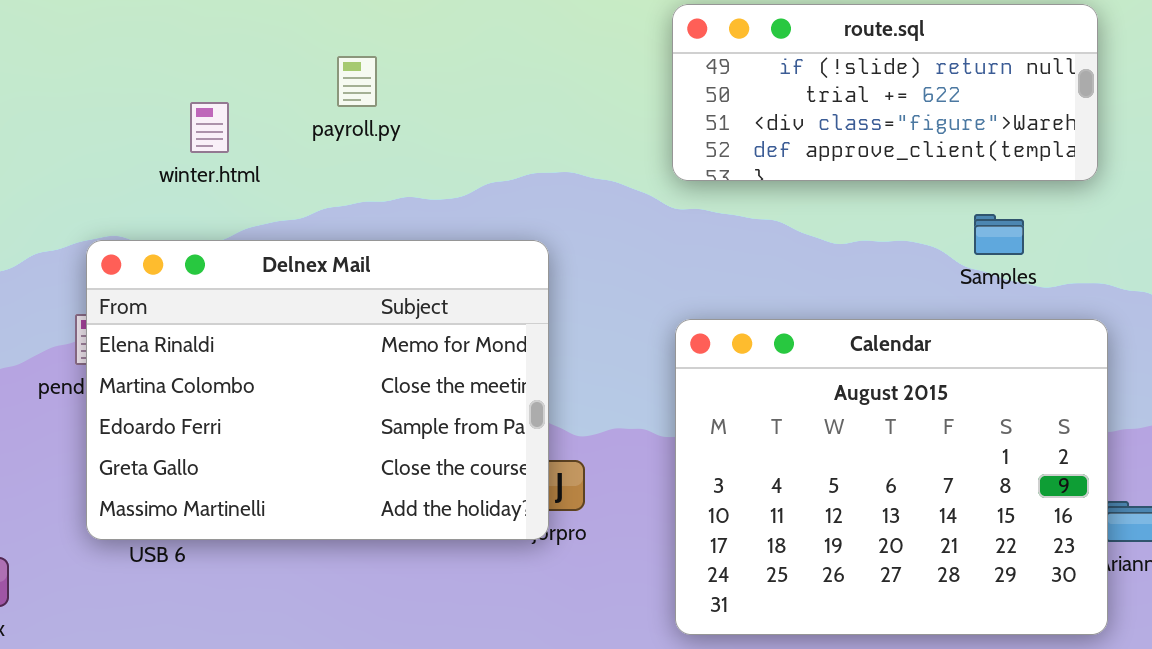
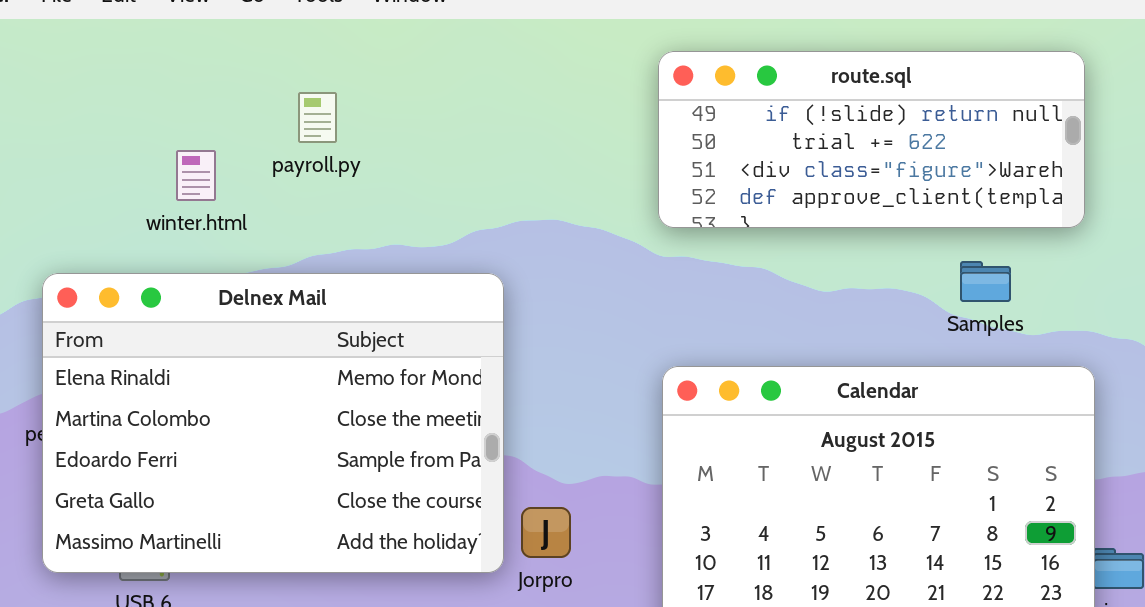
payroll.py: [337,56,377,107] -> [298,92,337,143], moved
Delnex Mail: [86,240,549,540] -> [42,273,504,573], moved

